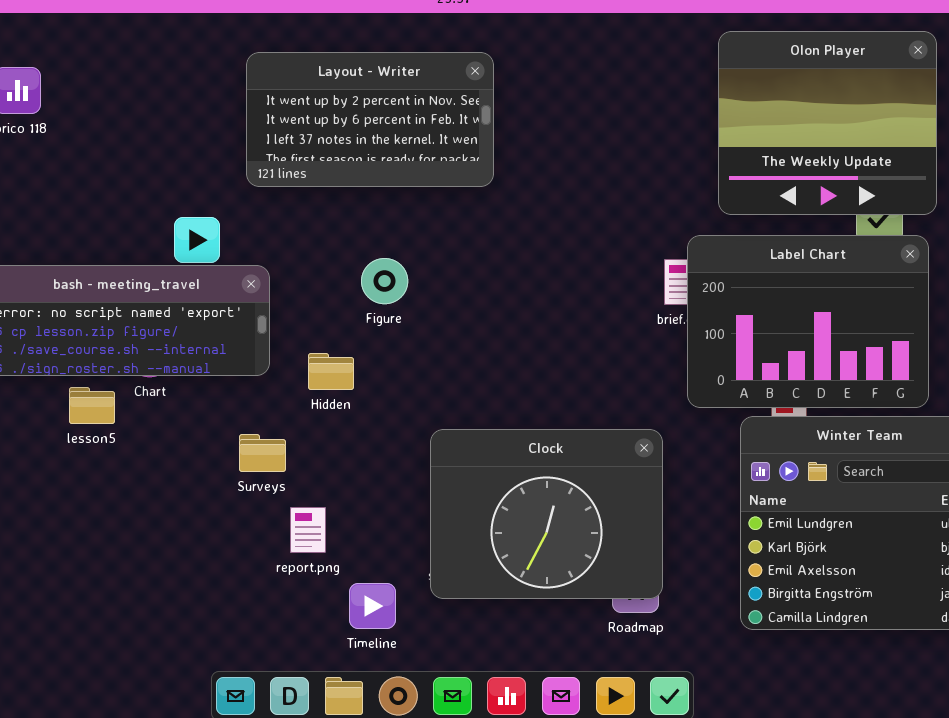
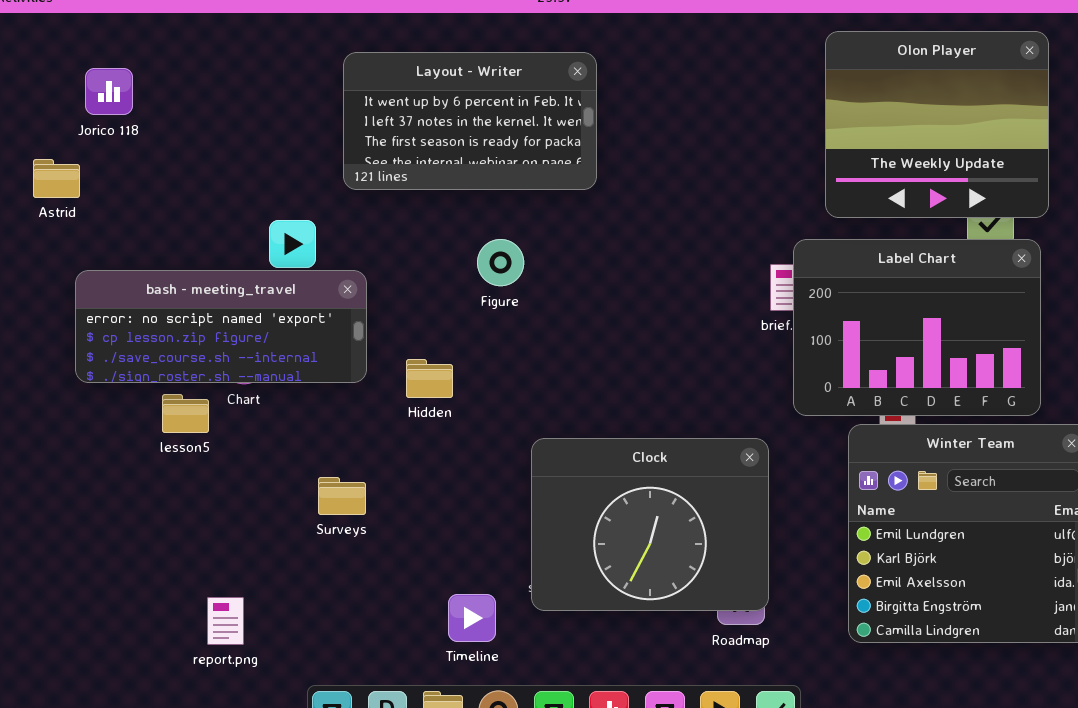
Layout - Writer: [246,52,494,187] -> [343,52,597,190], scrolled down 1 row
Figure: [361,258,408,304] -> [477,239,524,286], moved
Surveys: [239,434,286,472] -> [318,477,366,515], moved
report.png: [290,507,326,553] -> [207,597,244,645], moved

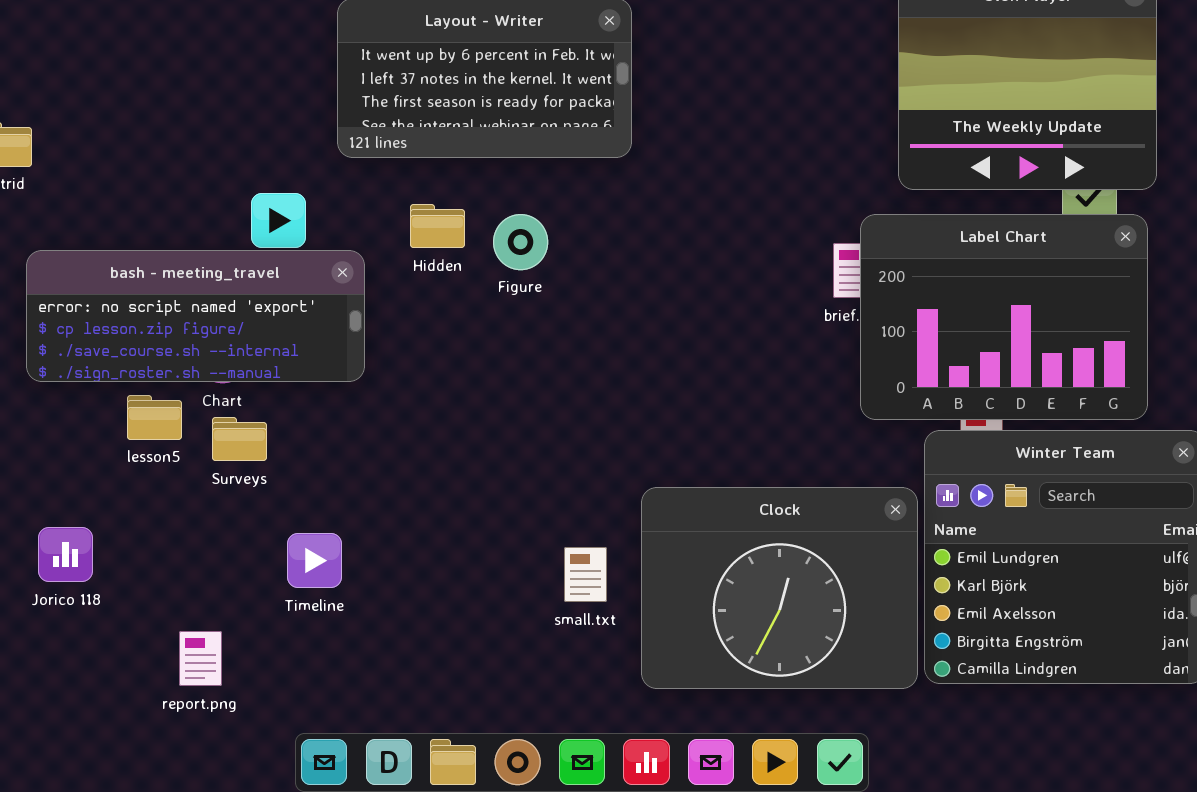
Jorico 118: [85,68,133,115] -> [38,527,93,582], moved
Hidden: [406,359,453,398] -> [410,204,465,248], moved
Clock: [531,438,769,611] -> [641,487,918,689], moved
Surveys: [318,477,366,515] -> [212,417,267,461], moved
Timeline: [448,594,496,642] -> [287,533,342,588], moved

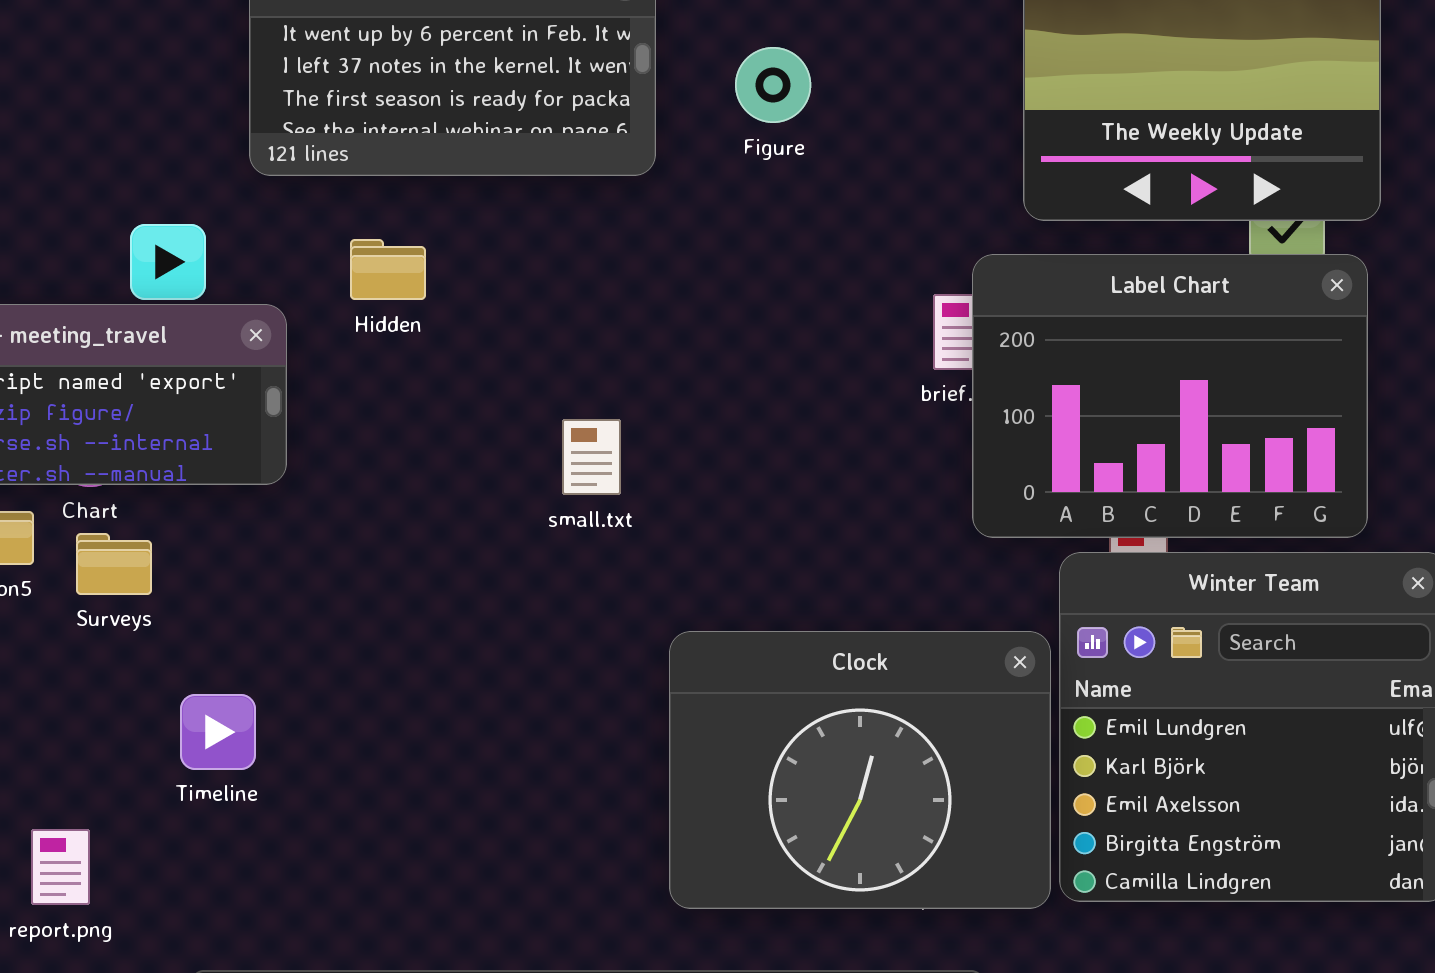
Figure: [493,214,548,270] -> [735,47,811,123], moved
small.txt: [564,547,607,602] -> [562,419,621,495], moved

